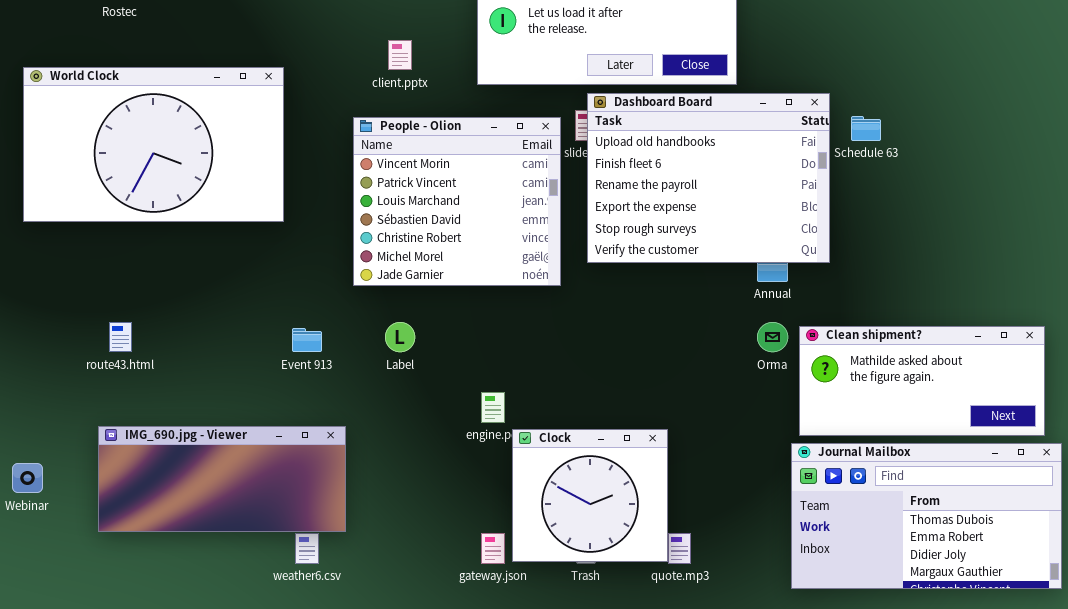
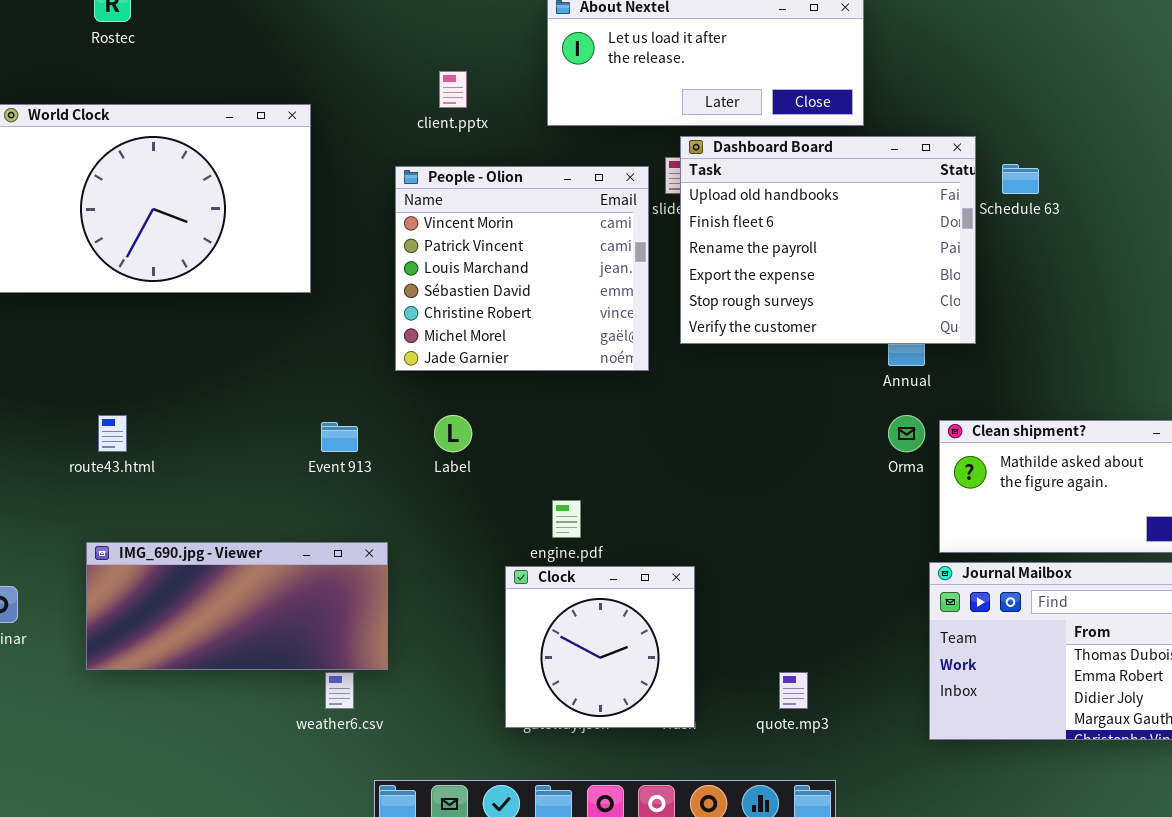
Clock: [512,429,668,562] -> [505,566,695,728], moved

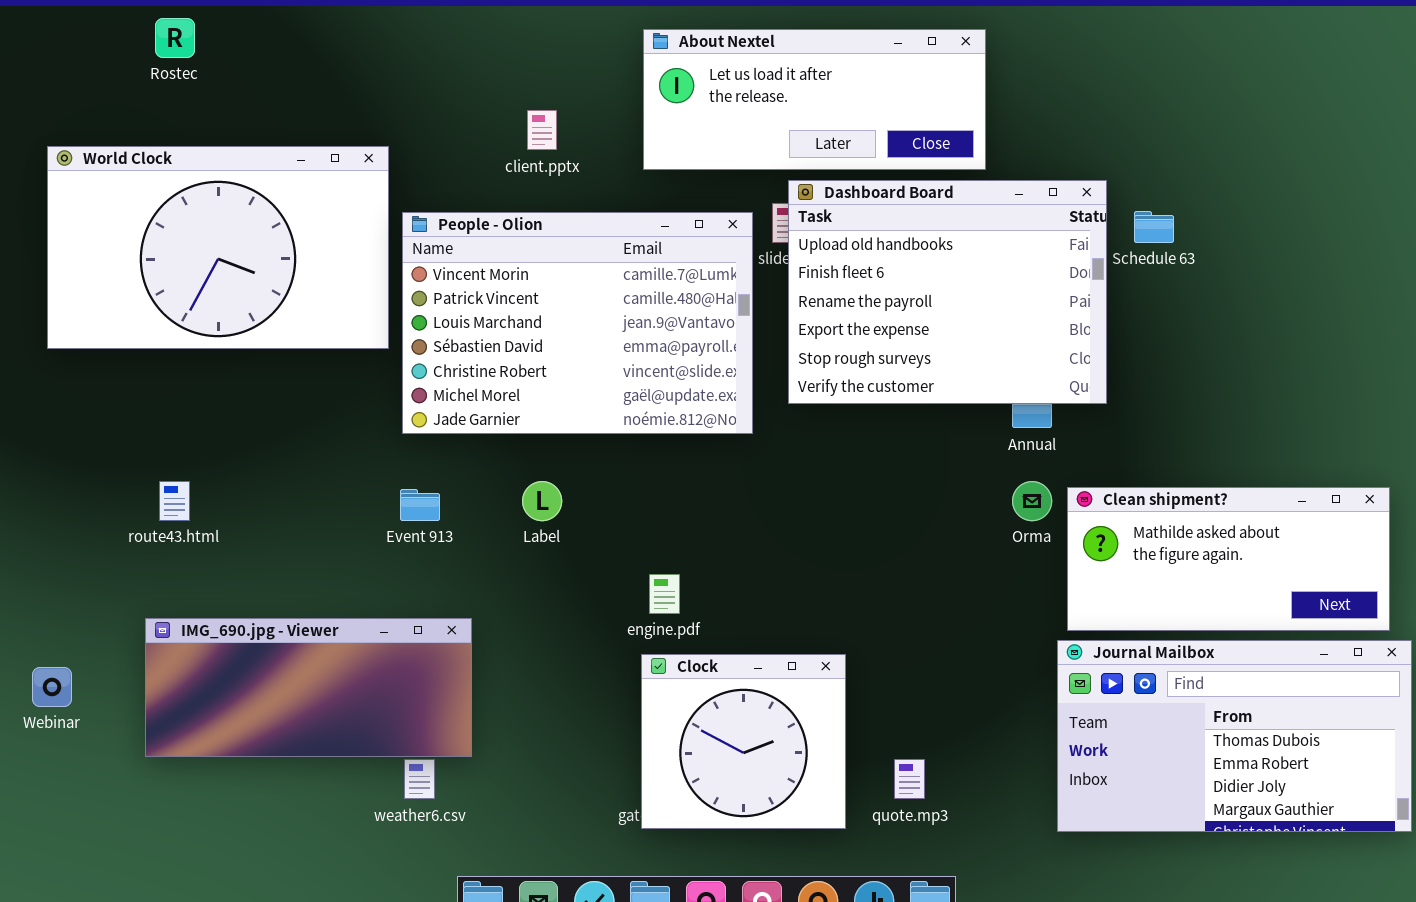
People - Olion: [395,166,649,371] -> [402,212,753,434], resized
Clock: [505,566,695,728] -> [641,654,846,829], moved

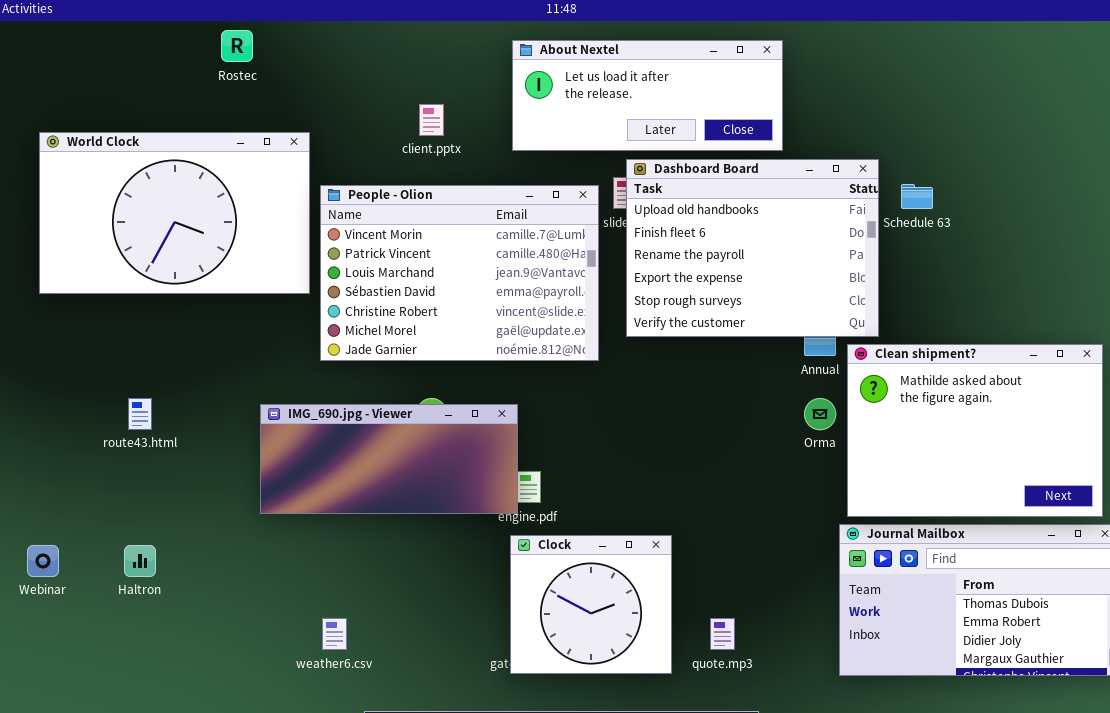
Rostec: [155,18,195,58] -> [221,30,253,62], moved
Clean shipment?: [1067,487,1390,631] -> [847,344,1103,517], resized
IMG_690.jpg - Viewer: [145,618,472,757] -> [260,404,518,514], moved

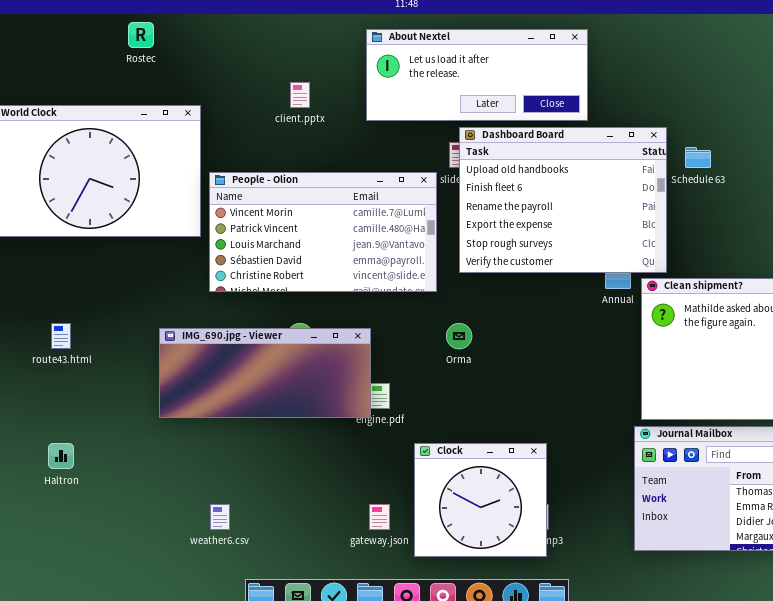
People - Olion: [320,185,599,361] -> [209,172,437,292], resized
Orma: [804,398,836,430] -> [446,323,472,349], moved
Clock: [510,535,672,674] -> [414,443,547,557], moved

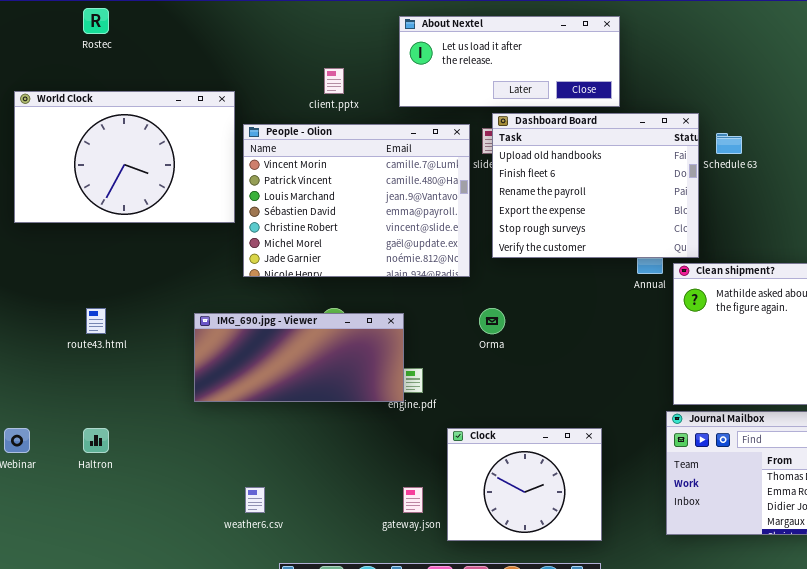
Rostec: [128,22,154,48] -> [83,8,109,34], moved
People - Olion: [209,172,437,292] -> [243,124,470,277], resized
Clock: [414,443,547,557] -> [447,428,602,541], resized

